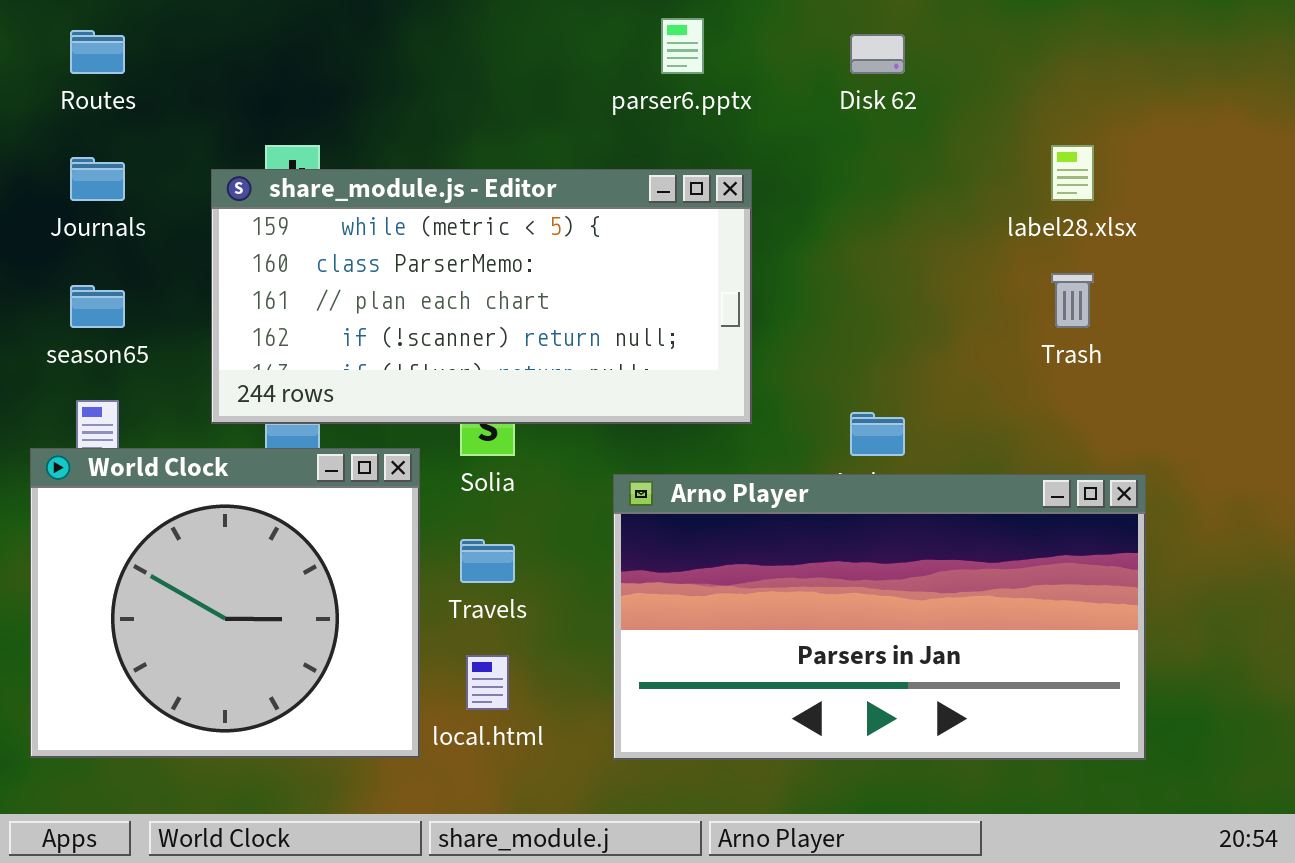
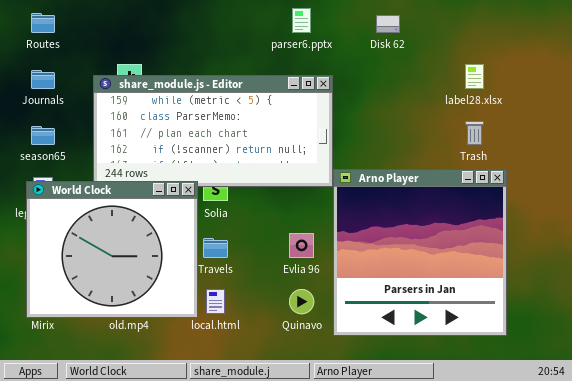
World Clock: [30,448,420,758] -> [26,181,198,318], moved
Arno Player: [613,474,1146,760] -> [333,169,507,336], resized

